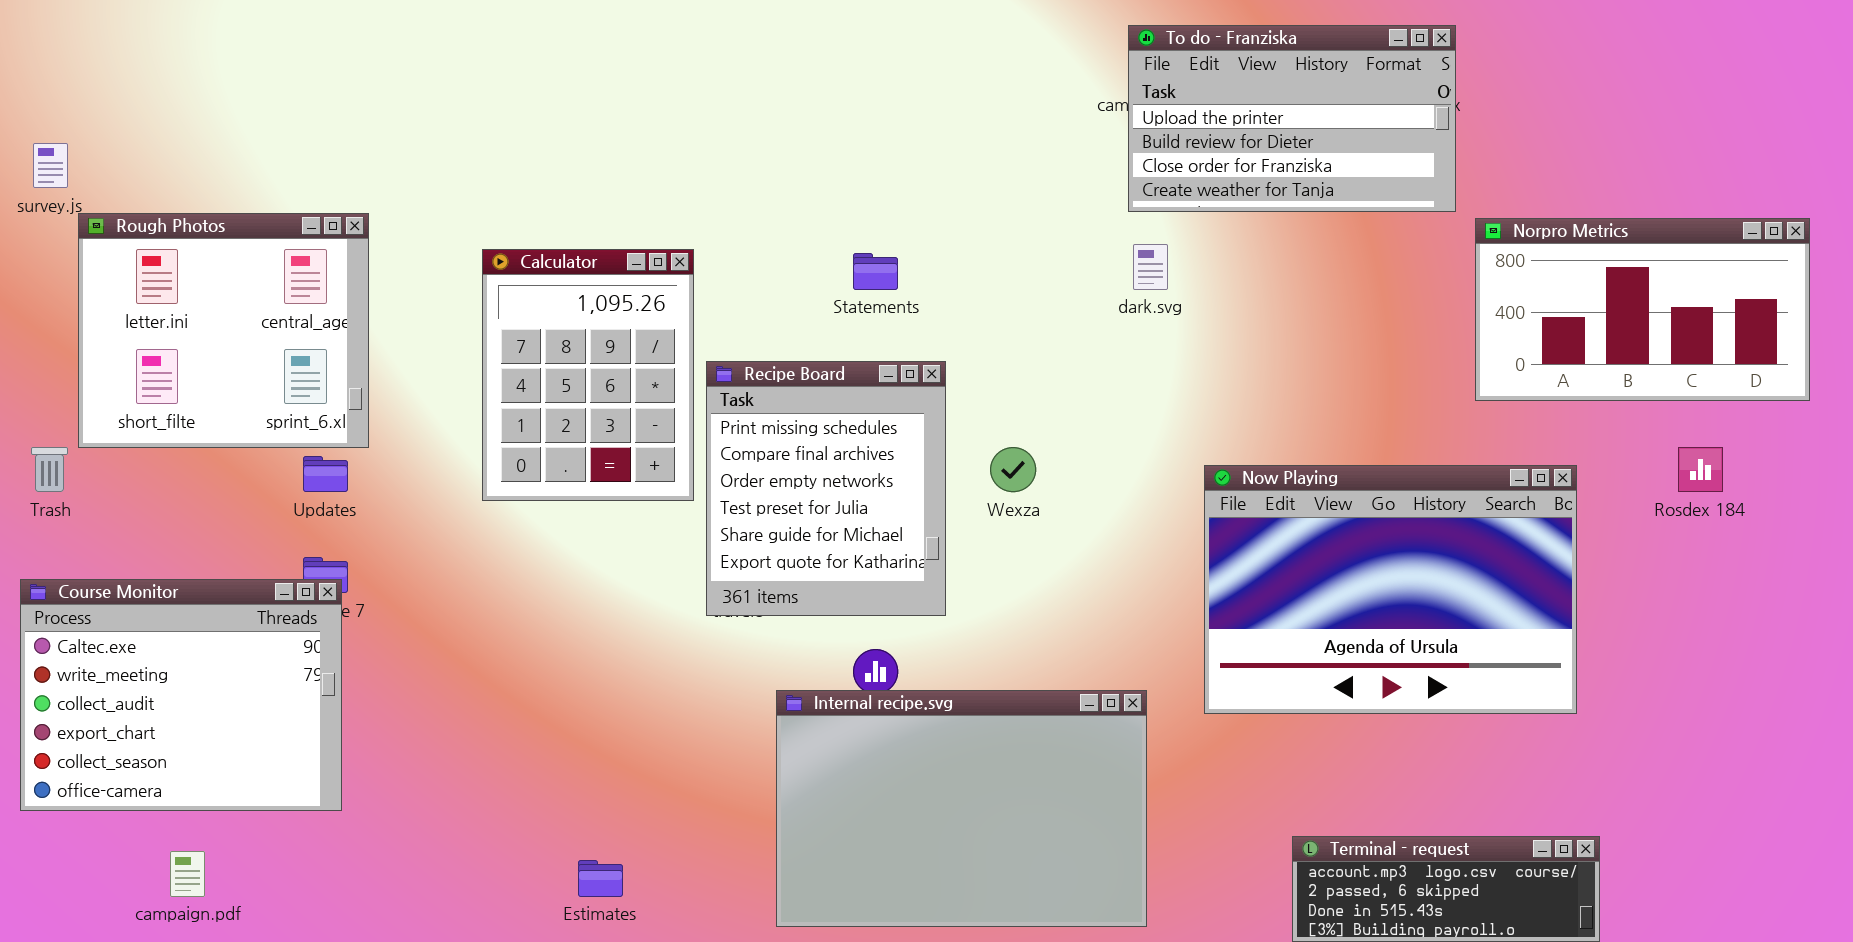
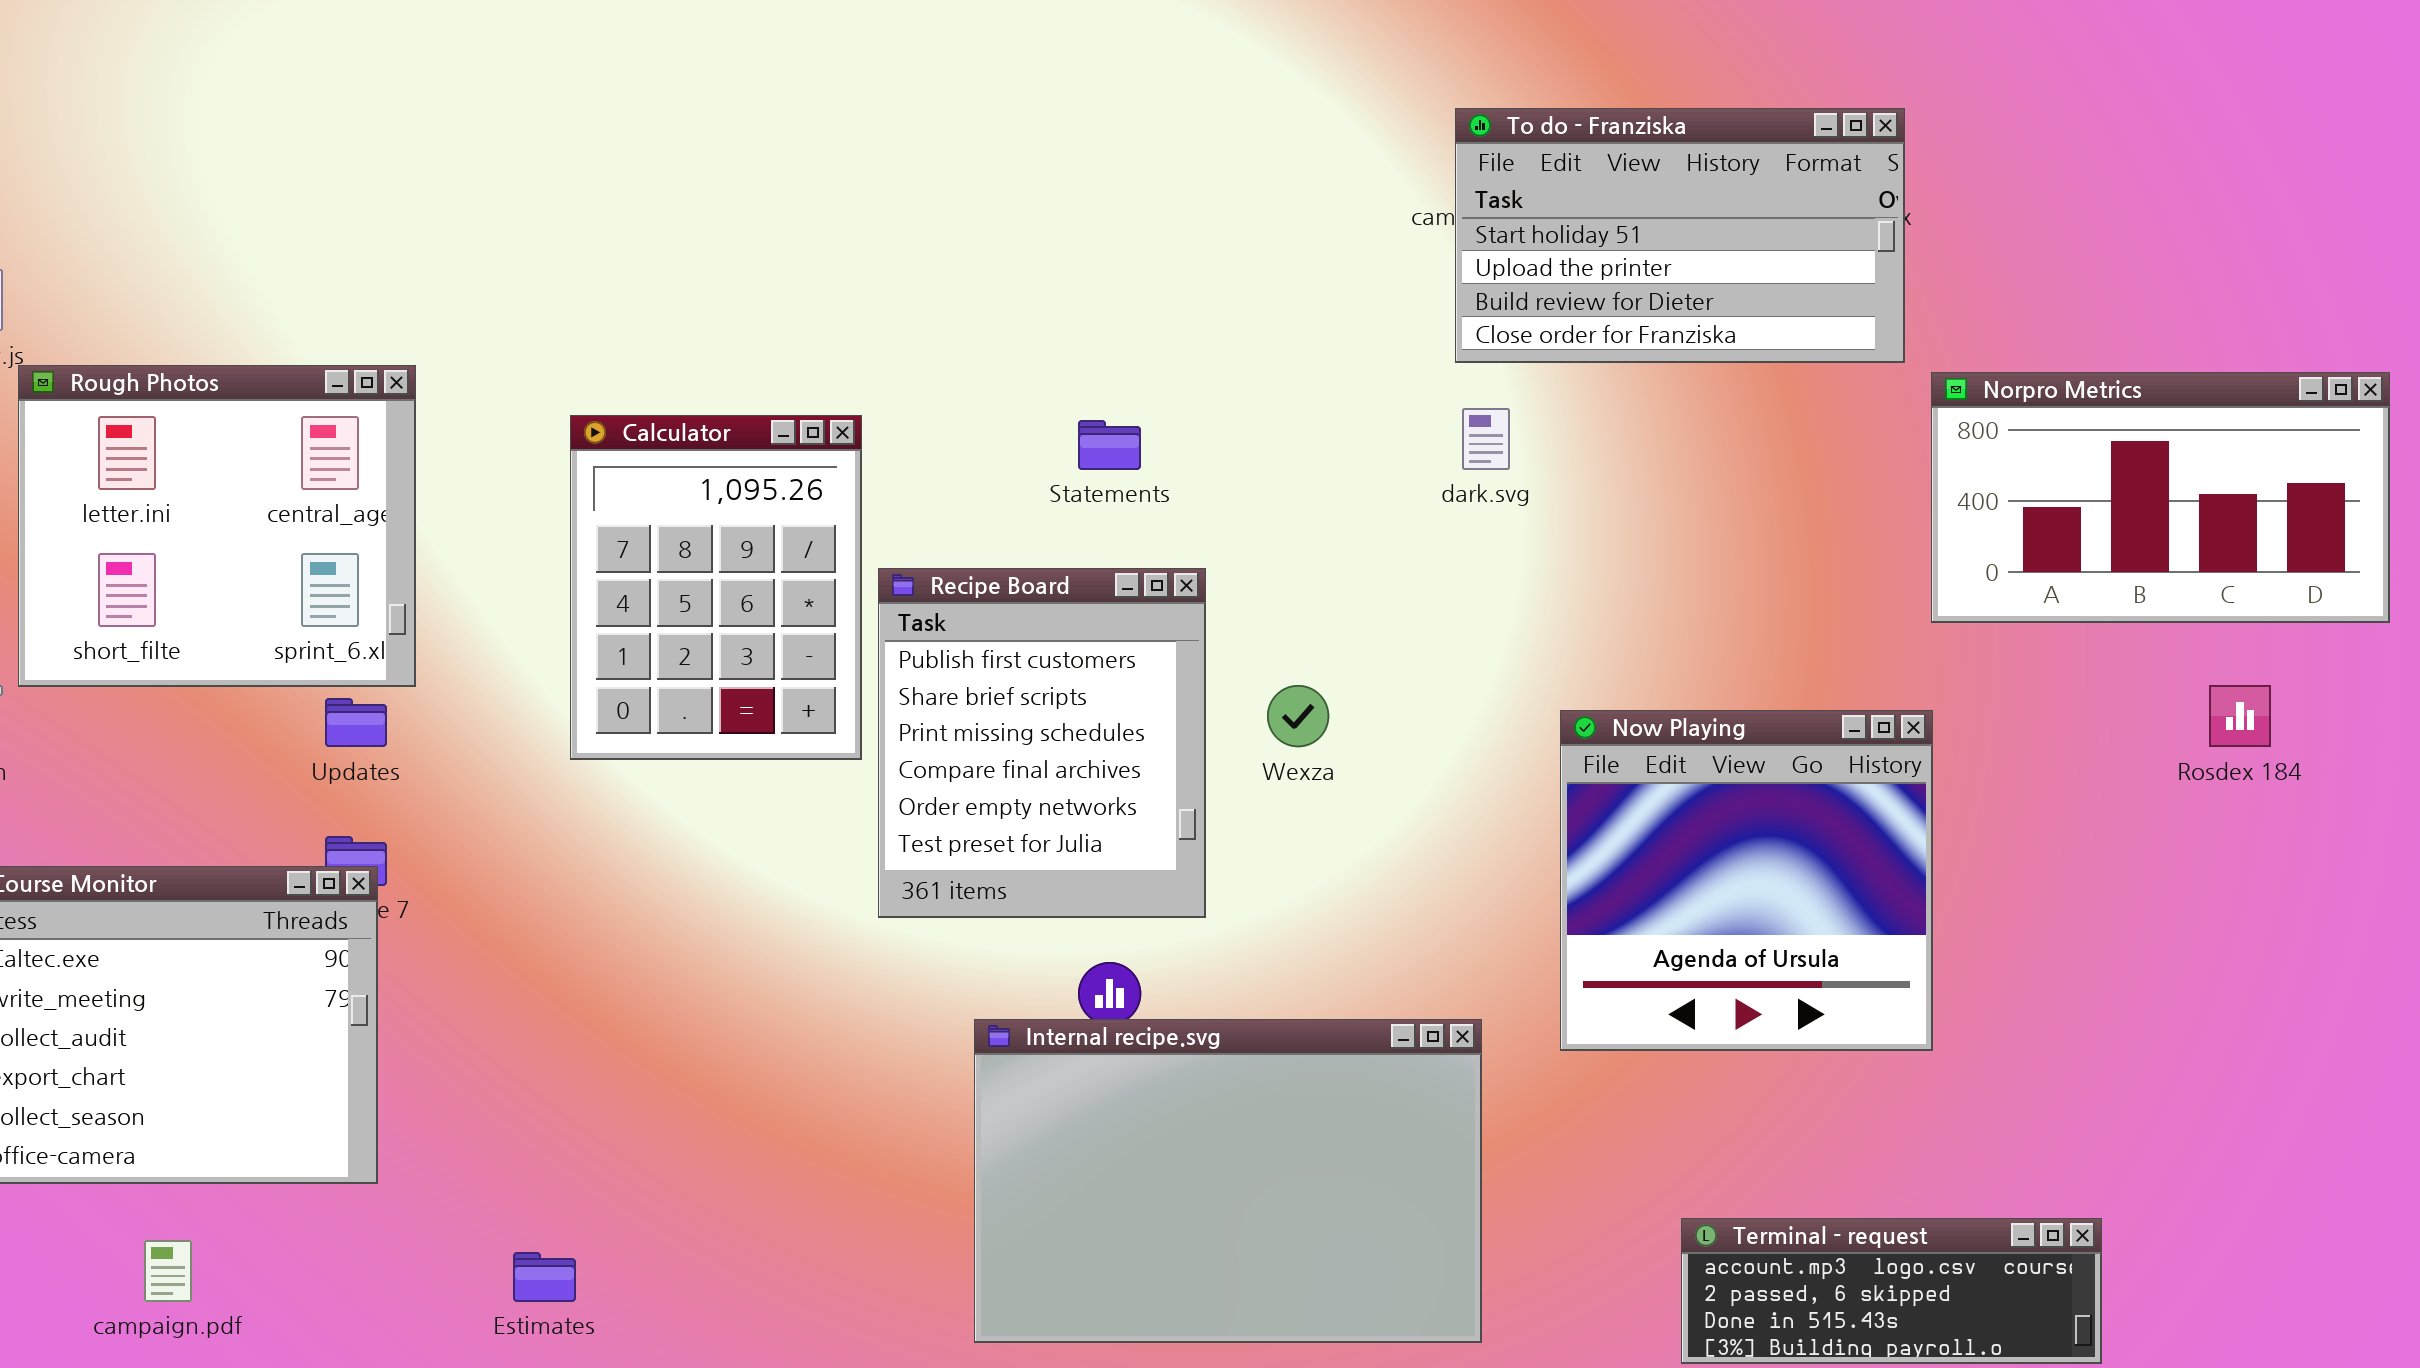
To do - Franziska: [1128,25,1456,212] -> [1455,108,1905,363], scrolled up 1 row
Recipe Board: [706,361,946,616] -> [878,568,1206,918], scrolled up 2 rows
Now Playing: [1204,465,1577,714] -> [1560,710,1933,1051], resized
Estimates: [578,860,623,897] -> [513,1252,576,1302], moved

